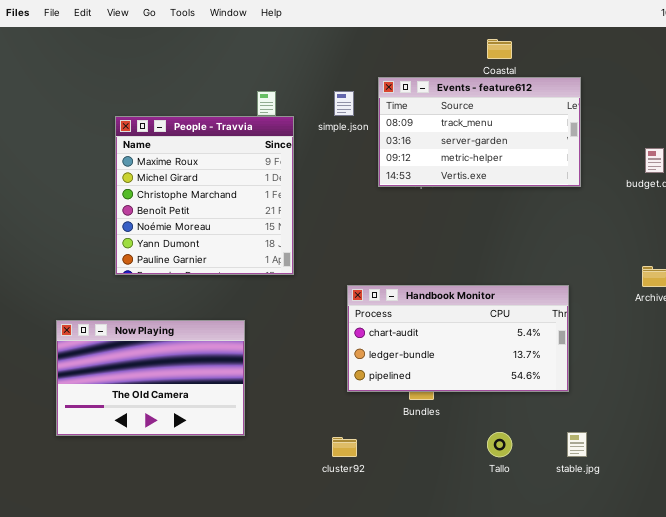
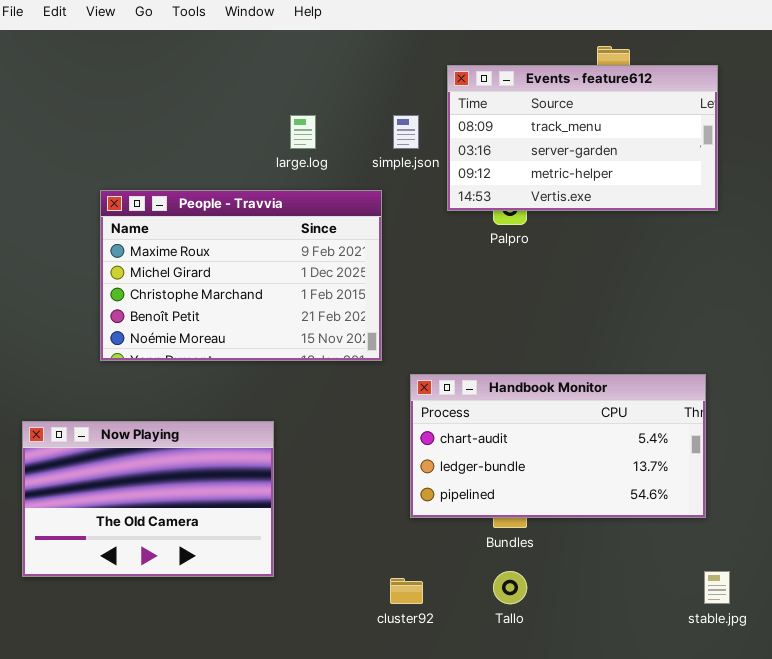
Events - feature612: [378,77,581,187] -> [447,65,718,211], moved
People - Travvia: [115,116,294,275] -> [100,190,382,361], resized
Tallo: [487,432,512,457] -> [493,571,527,604], moved

